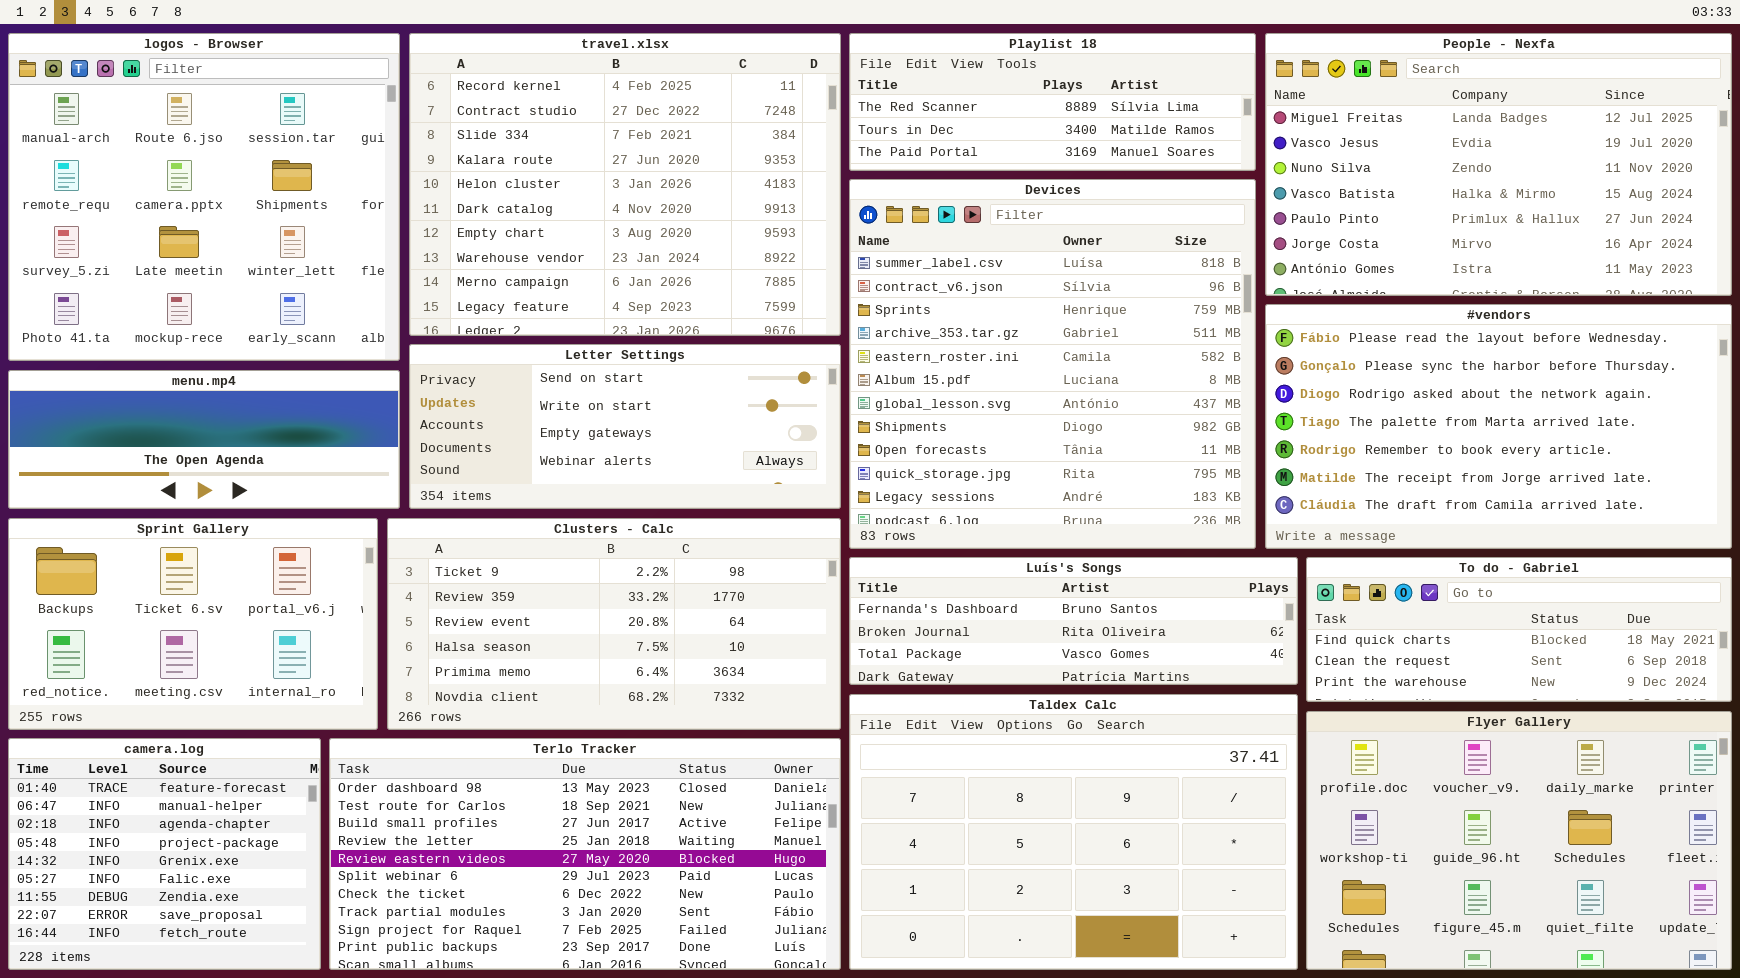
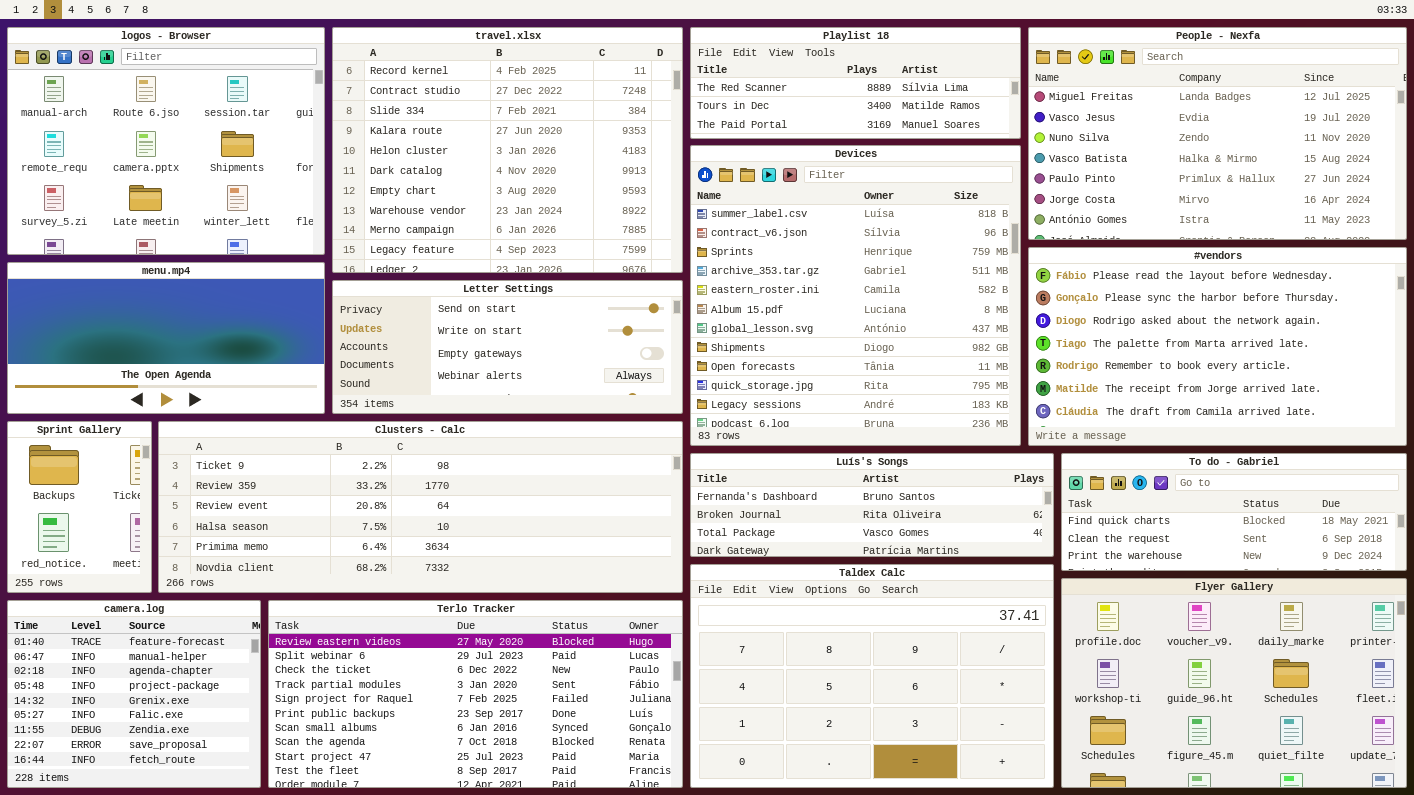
logos - Browser: [8,33,400,361] -> [7,27,325,255], resized
menu.mp4: [8,370,400,509] -> [7,262,325,414], resized
Sprint Gallery: [8,518,378,730] -> [7,421,152,593], resized
Clusters - Calc: [387,518,841,730] -> [158,421,683,593], resized
Terlo Tracker: [329,738,841,970] -> [268,600,683,788], scrolled down 4 rows

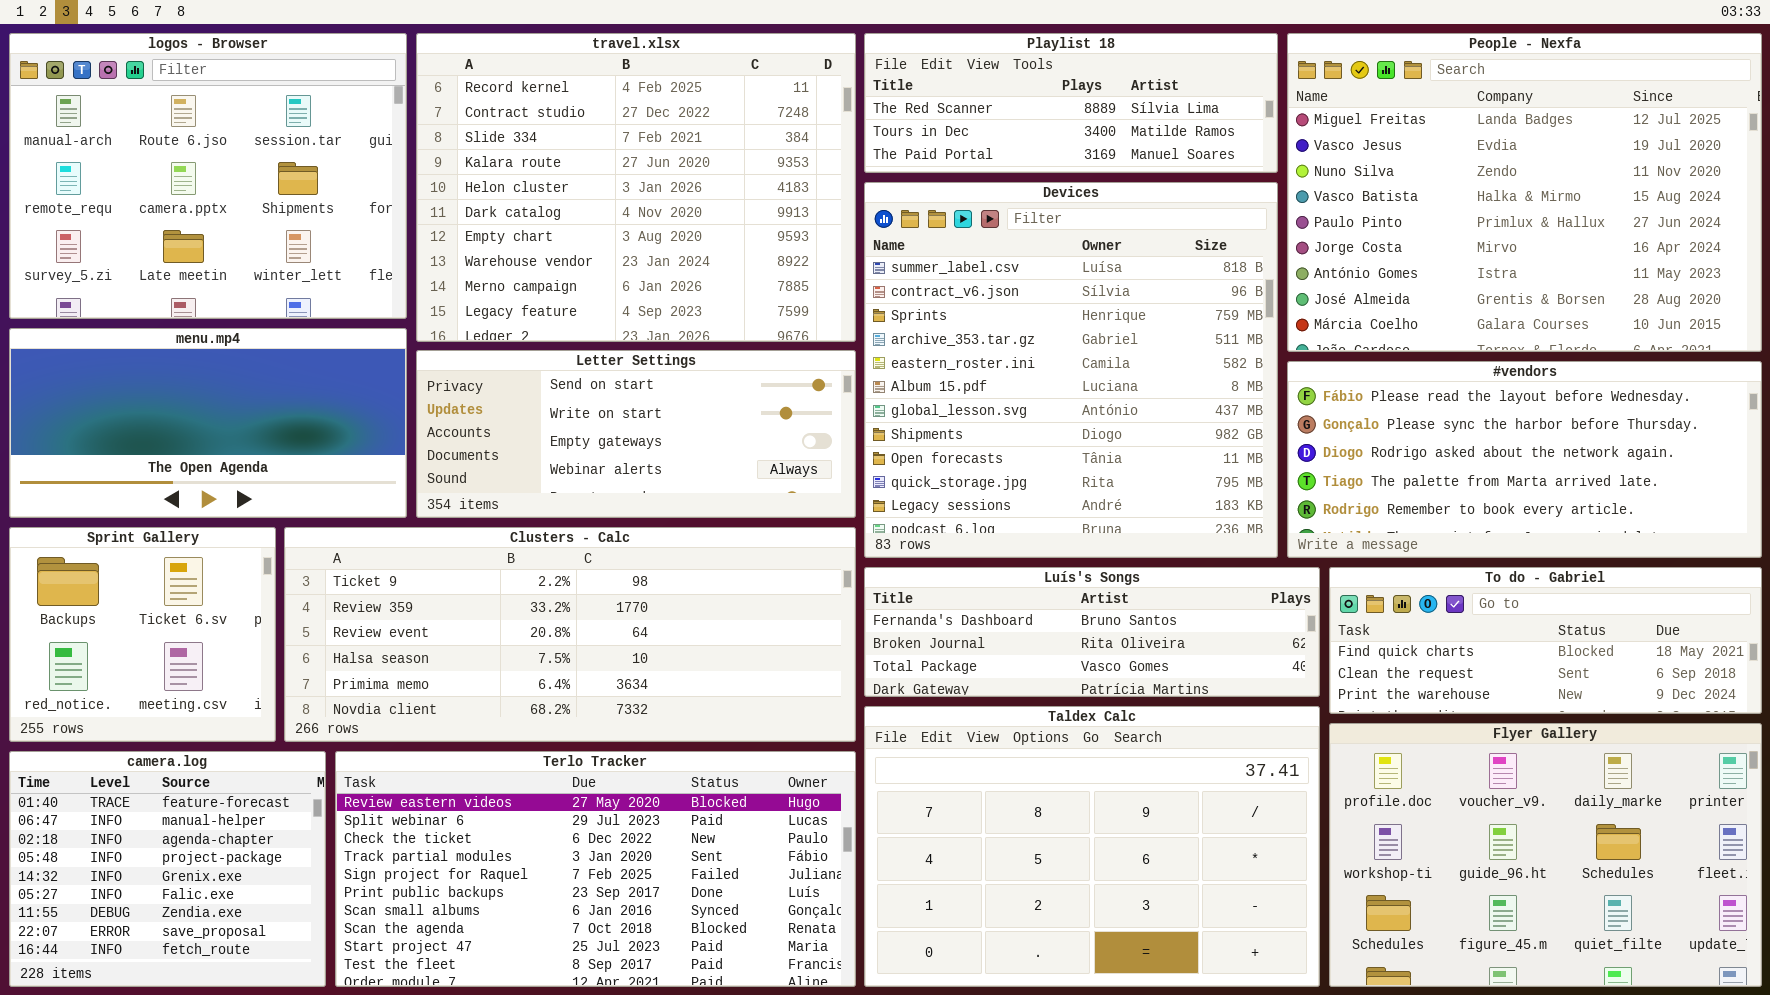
People - Nexfa: [1028,27,1407,240] -> [1287,33,1762,352], resized
#vendors: [1028,247,1407,446] -> [1287,361,1762,558], resized
Sprint Gallery: [7,421,152,593] -> [9,527,276,742], resized
Clusters - Calc: [158,421,683,593] -> [284,527,856,742], resized

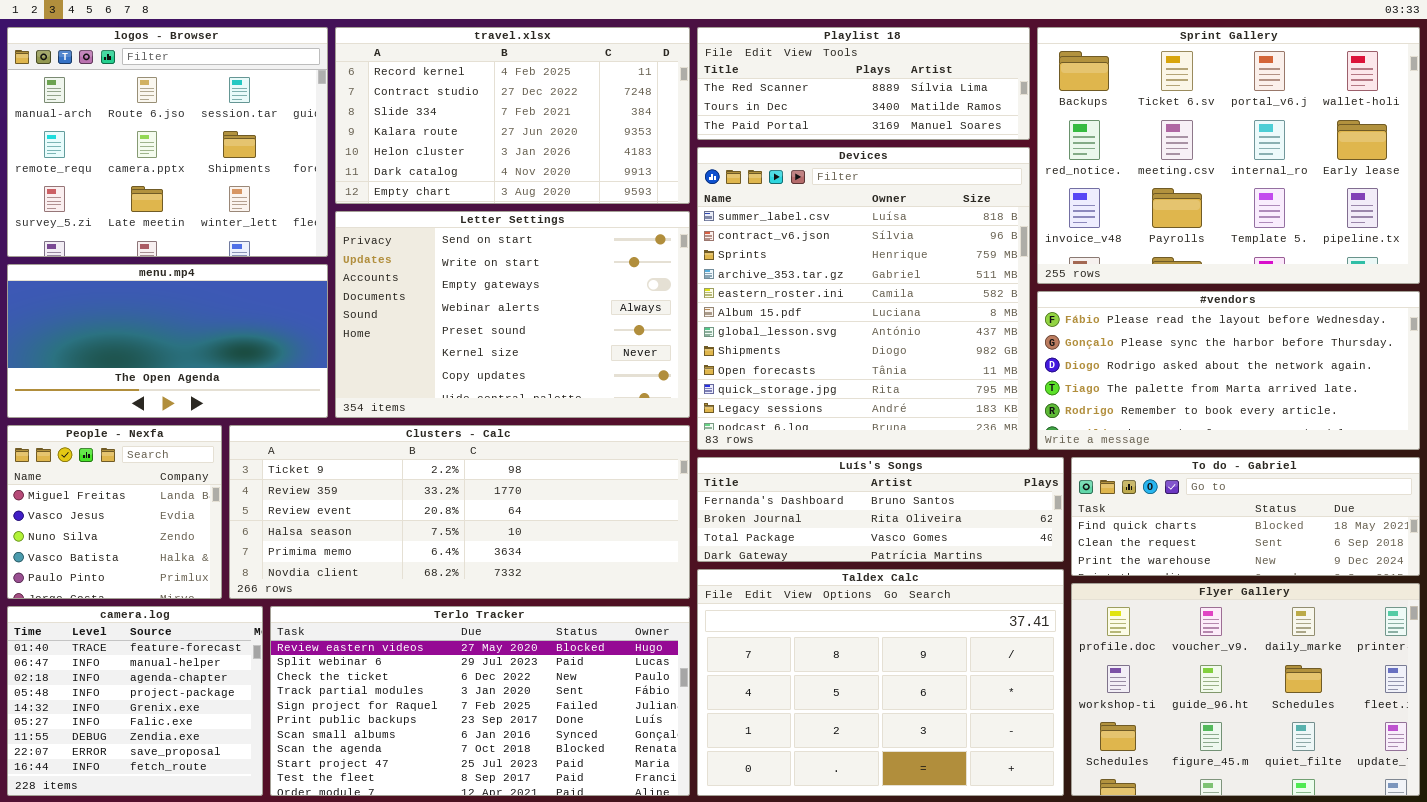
travel.xlsx: [416,33,856,342] -> [335,27,690,204], resized
People - Nexfa: [1287,33,1762,352] -> [7,425,222,599], moved, resized
Letter Settings: [416,350,856,518] -> [335,211,690,418], resized
Sprint Gallery: [9,527,276,742] -> [1037,27,1420,284], moved, resized

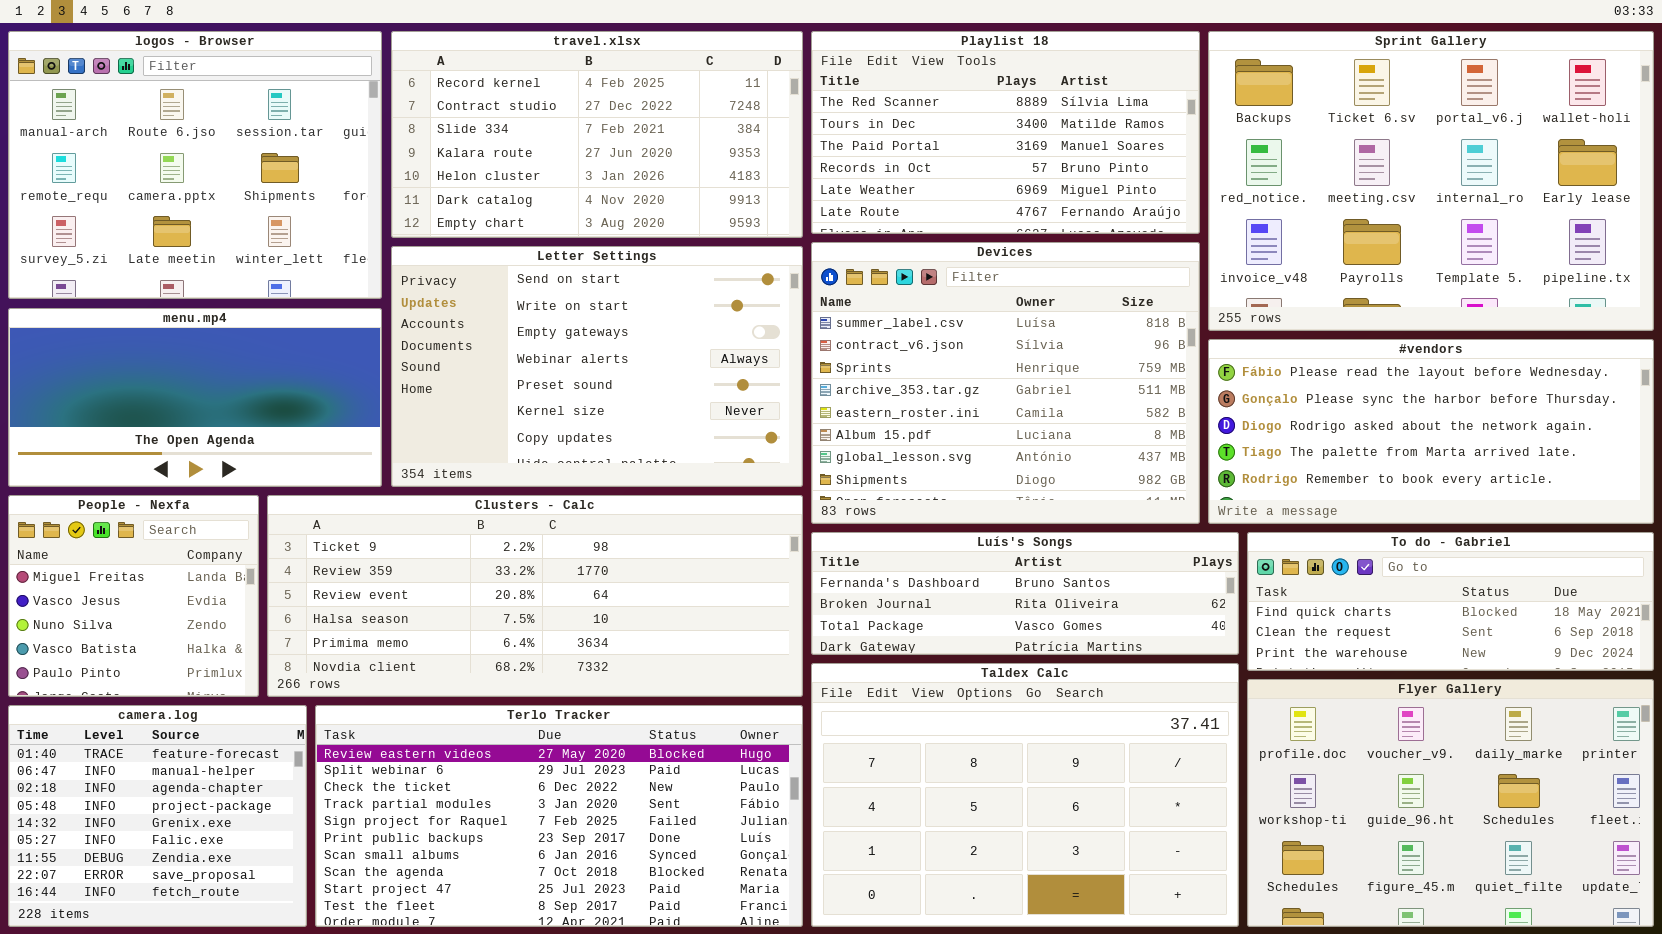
Playlist 18: [697,27,1030,140] -> [811,31,1200,234], resized
Devices: [697,147,1030,450] -> [811,242,1200,524], resized

